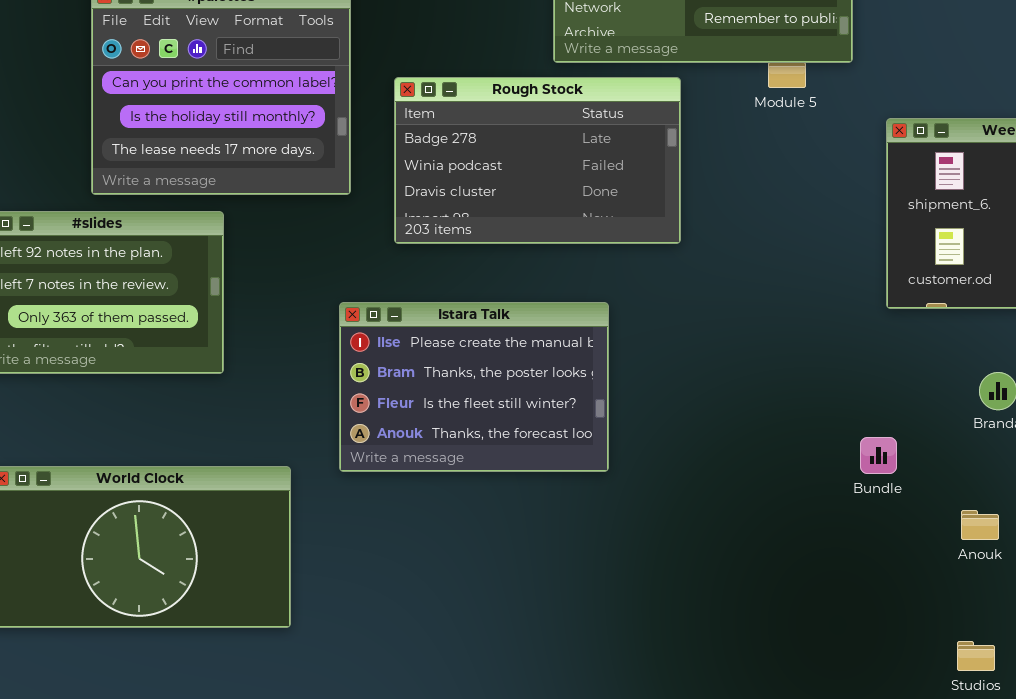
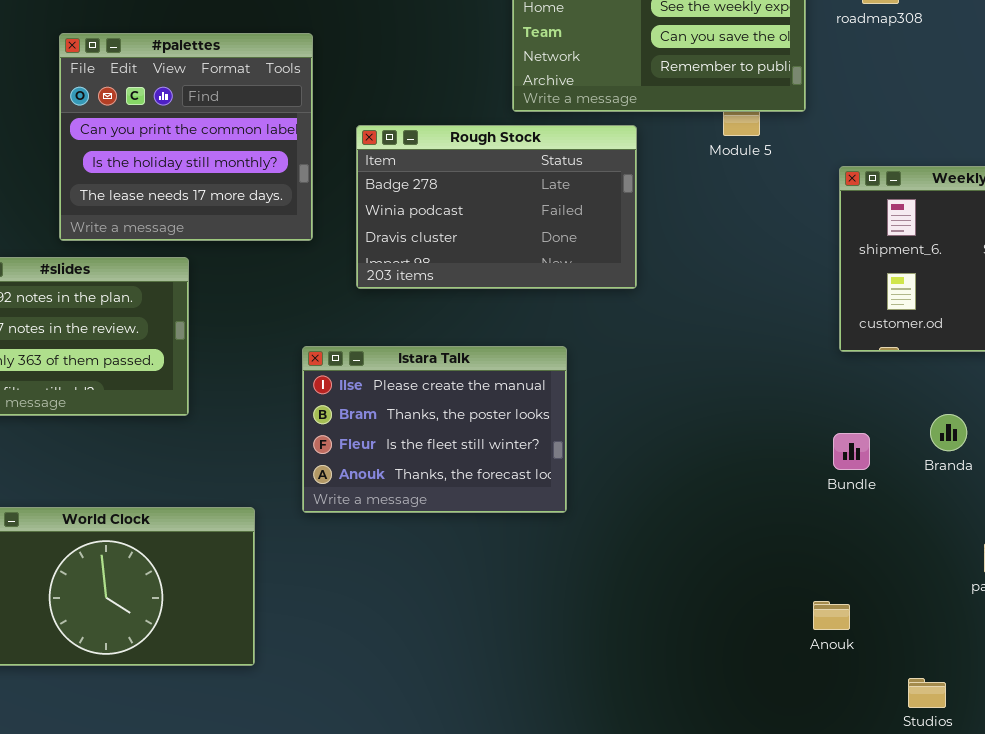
Bundle: [860,437,897,474] -> [833,433,870,470], moved
Anouk: [961,510,999,540] -> [813,601,850,630], moved

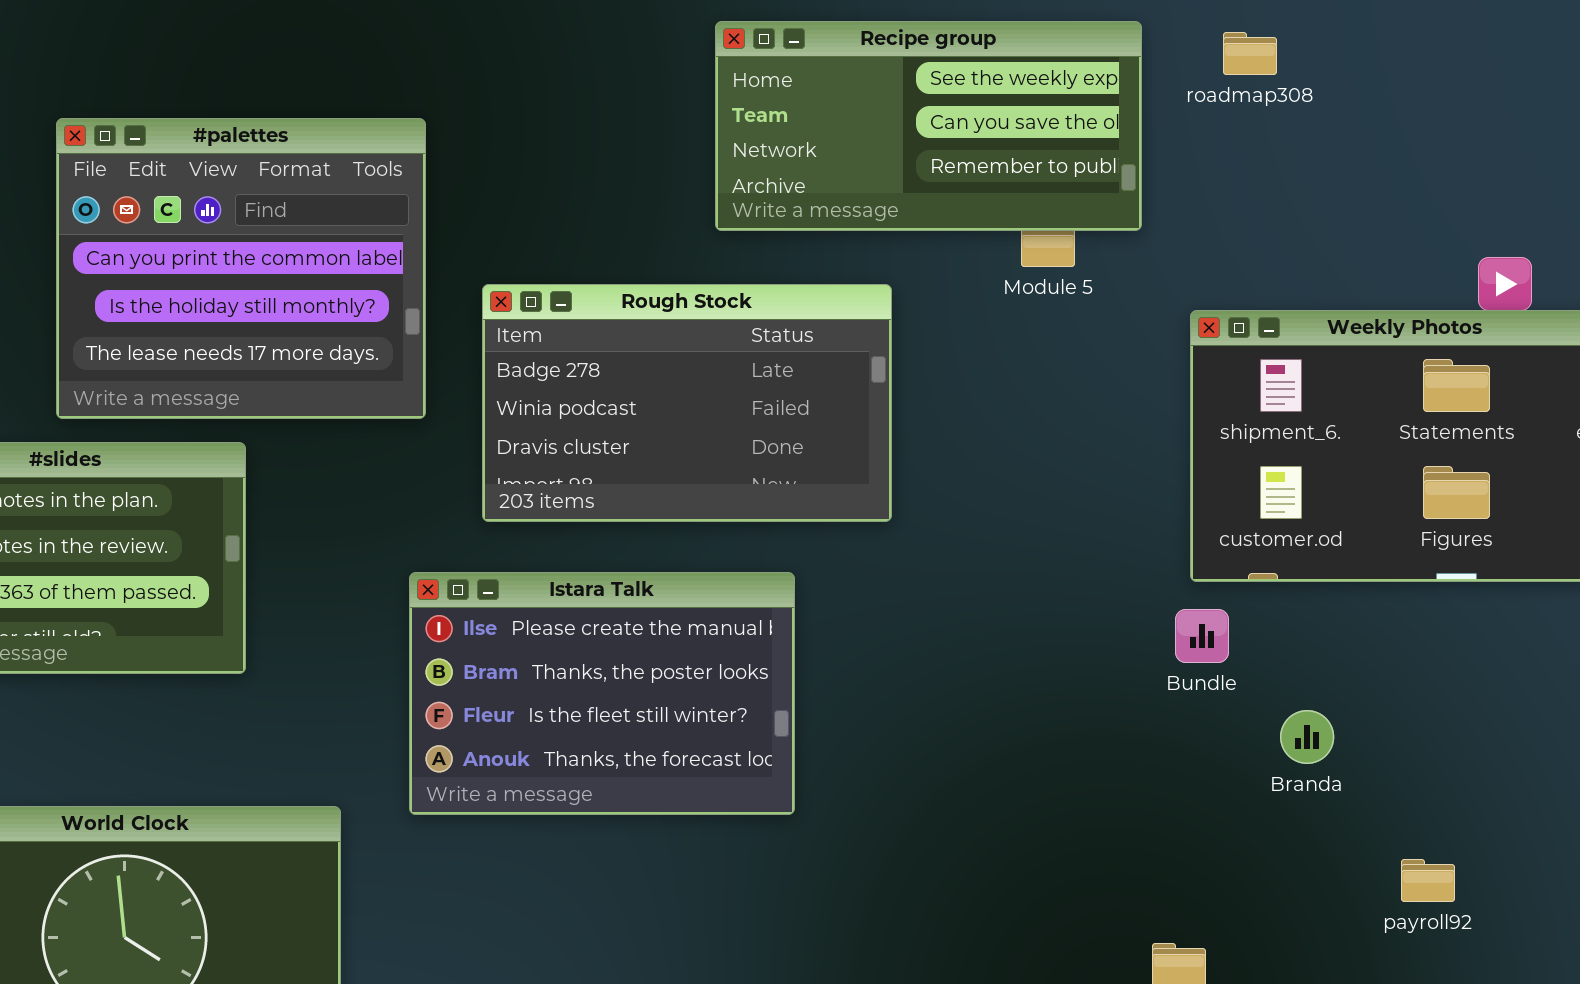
Rough Stock: [356,125,637,289] -> [482,284,892,522], moved
Branda: [930,414,967,451] -> [1280,710,1334,764], moved
Bundle: [833,433,870,470] -> [1175,609,1229,663], moved

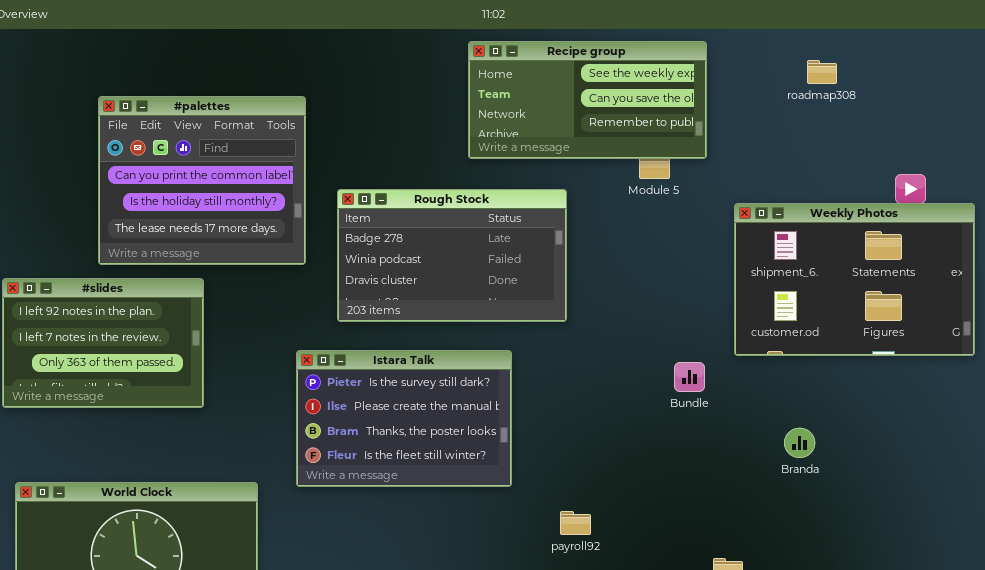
roadmap308: [1223,32,1277,75] -> [807,60,837,84], moved
Istara Talk: [409,572,795,815] -> [296,350,512,487], scrolled up 1 row
Bundle: [1175,609,1229,663] -> [674,362,705,392], moved
payroll92: [1401,859,1455,902] -> [560,511,591,535], moved

